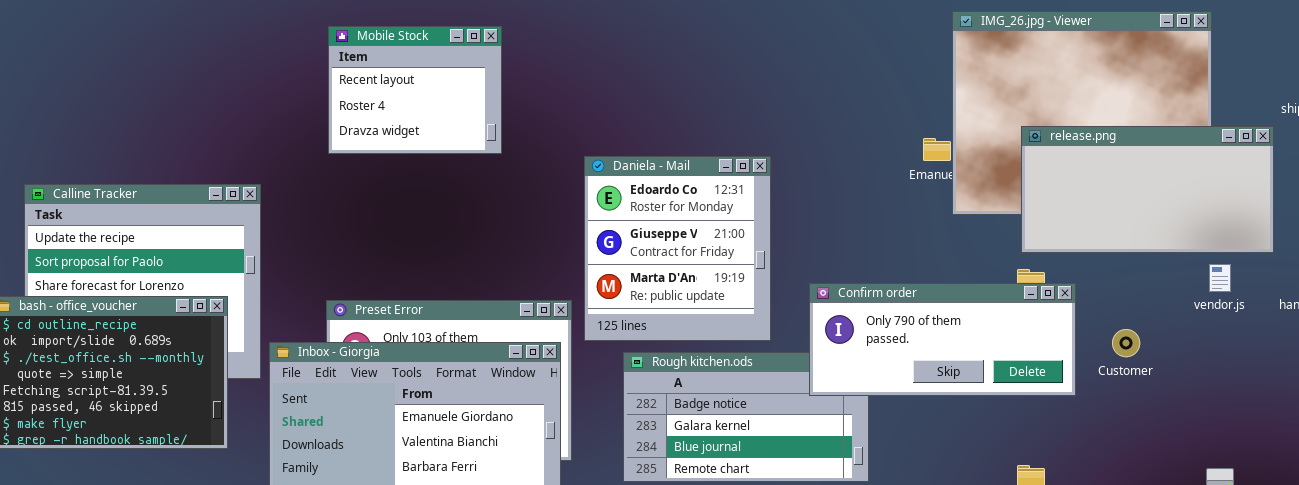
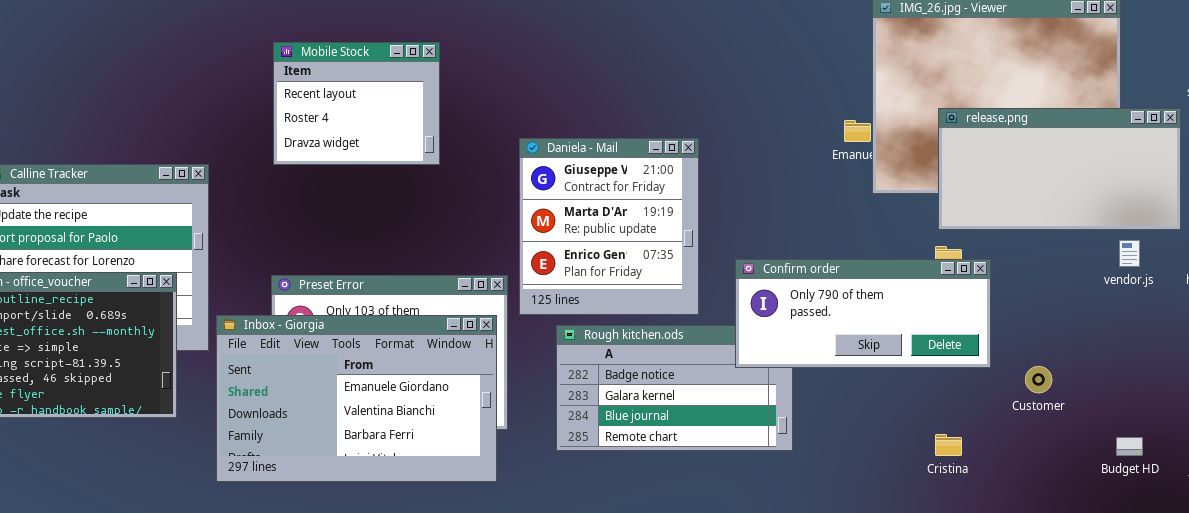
Mobile Stock: [328,26,502,154] -> [273,42,440,165], moved
Daniela - Mail: [584,156,771,341] -> [519,138,699,315], scrolled down 1 row
Customer: [1112,329,1140,357] -> [1025,366,1052,393], moved

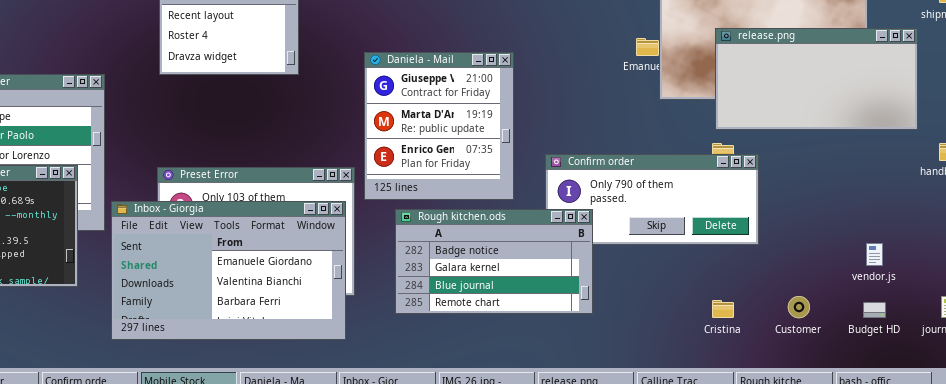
vendor.js: [1119,240,1140,267] -> [866,243,883,266], moved
Rough kitchen.ods: [556,325,793,451] -> [395,209,593,314], raised
Customer: [1025,366,1052,393] -> [788,296,810,318], moved

